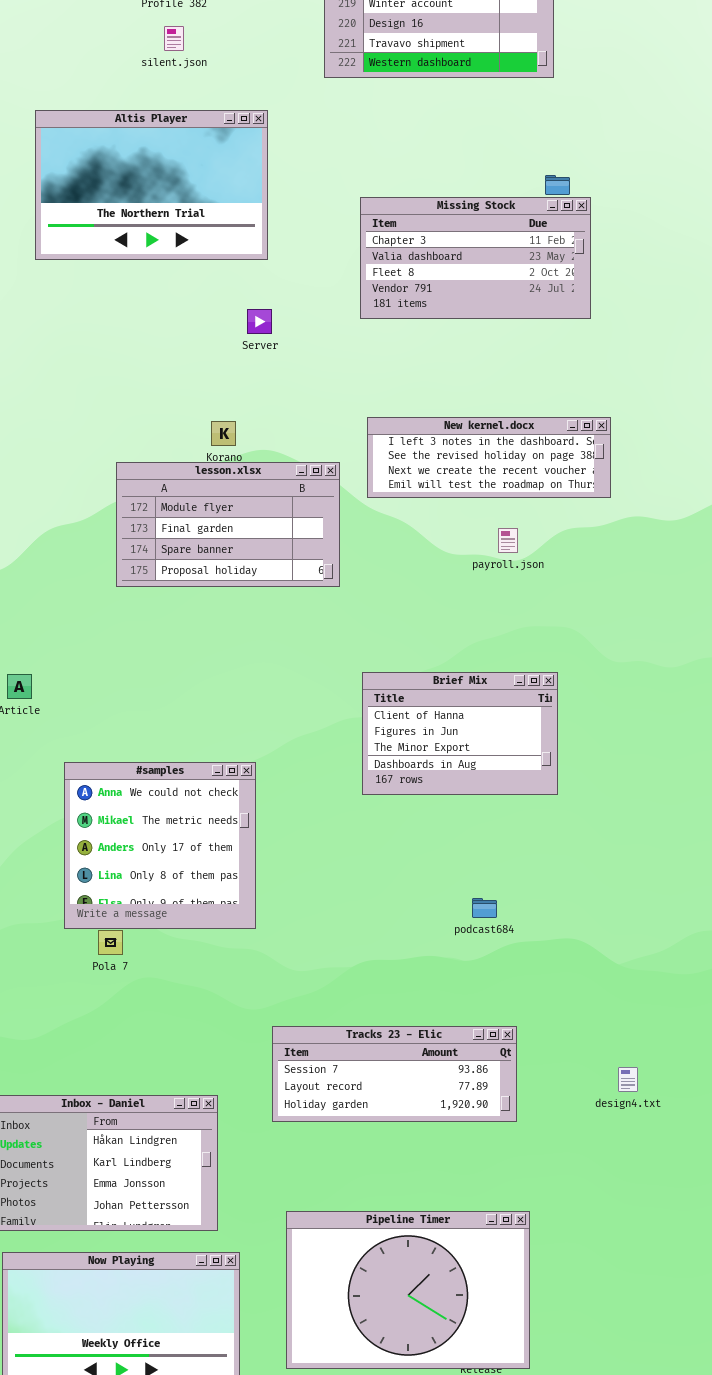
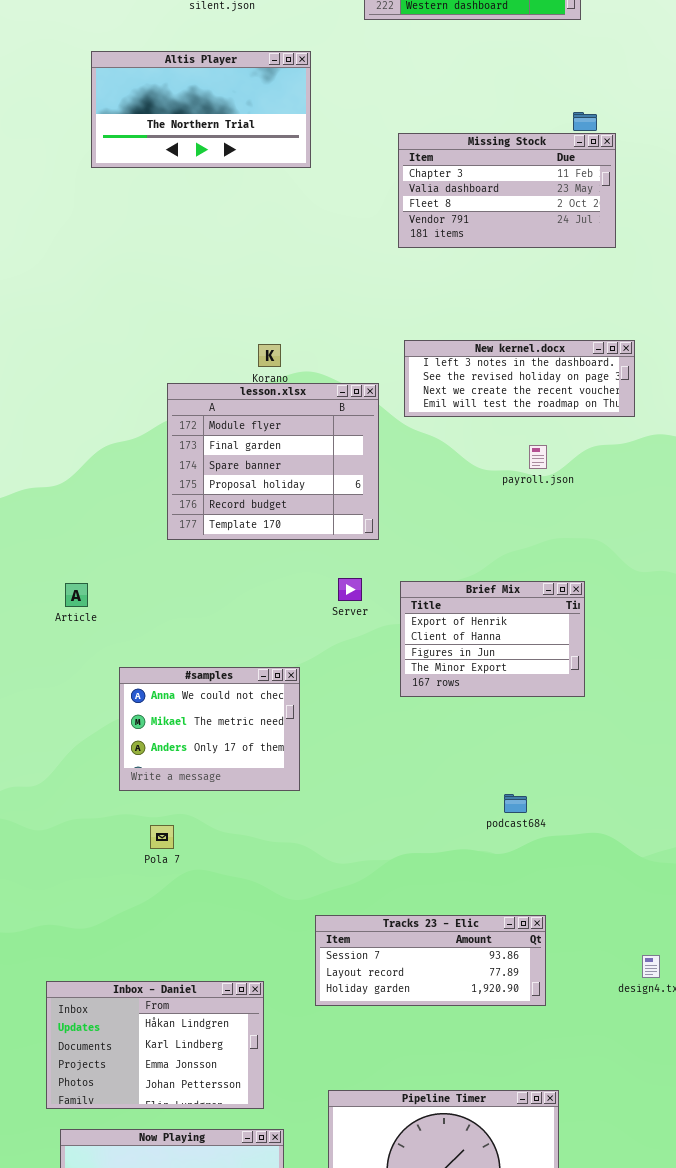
Altis Player: [35,110,268,260] -> [91,51,311,168], resized
Server: [247,309,272,334] -> [338,578,362,601], moved
lesson.xlsx: [116,462,340,587] -> [167,383,379,540], resized
Brief Mix: [362,672,558,795] -> [400,581,585,697], scrolled up 1 row
#samples: [64,762,256,929] -> [119,667,300,791], resized

